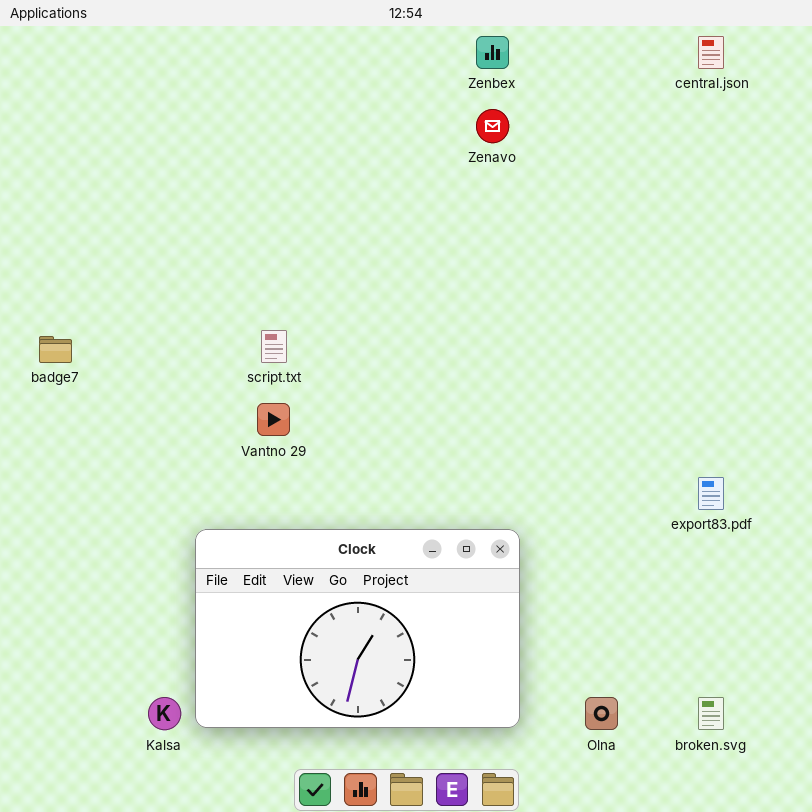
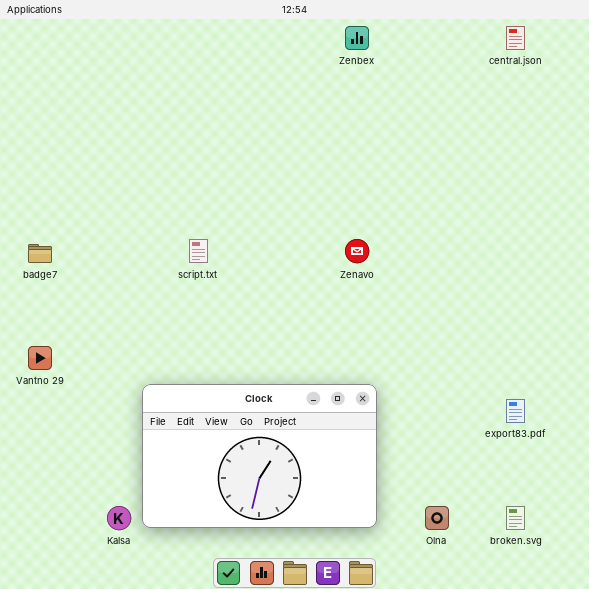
Zenavo: [476,109,509,143] -> [345,239,369,263], moved
Vantno 29: [257,403,290,436] -> [28,346,52,370], moved
export83.pdf: [698,477,724,510] -> [506,399,525,423], moved

